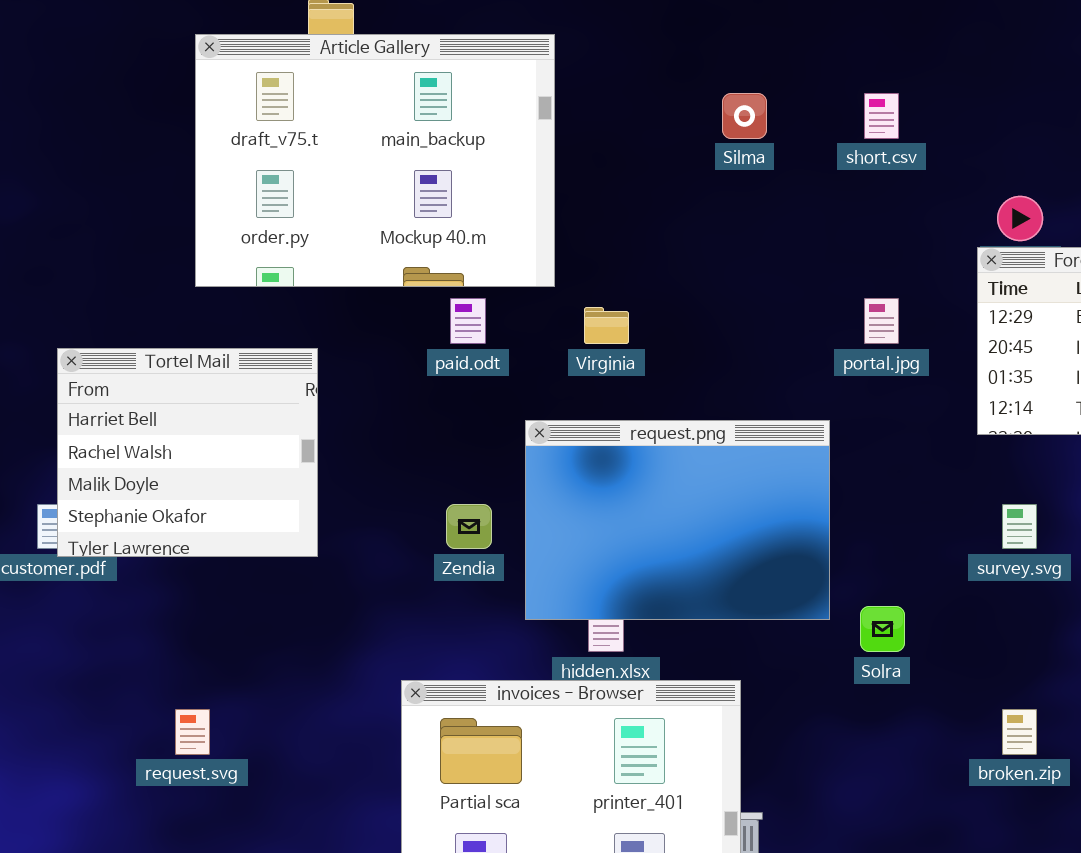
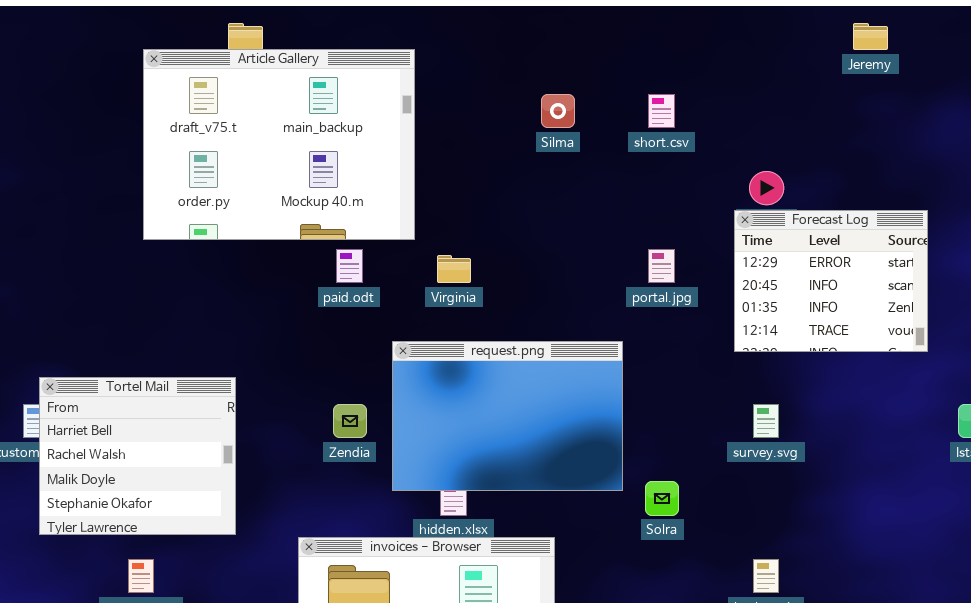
Tortel Mail: [57,348,318,557] -> [39,377,236,535], moved

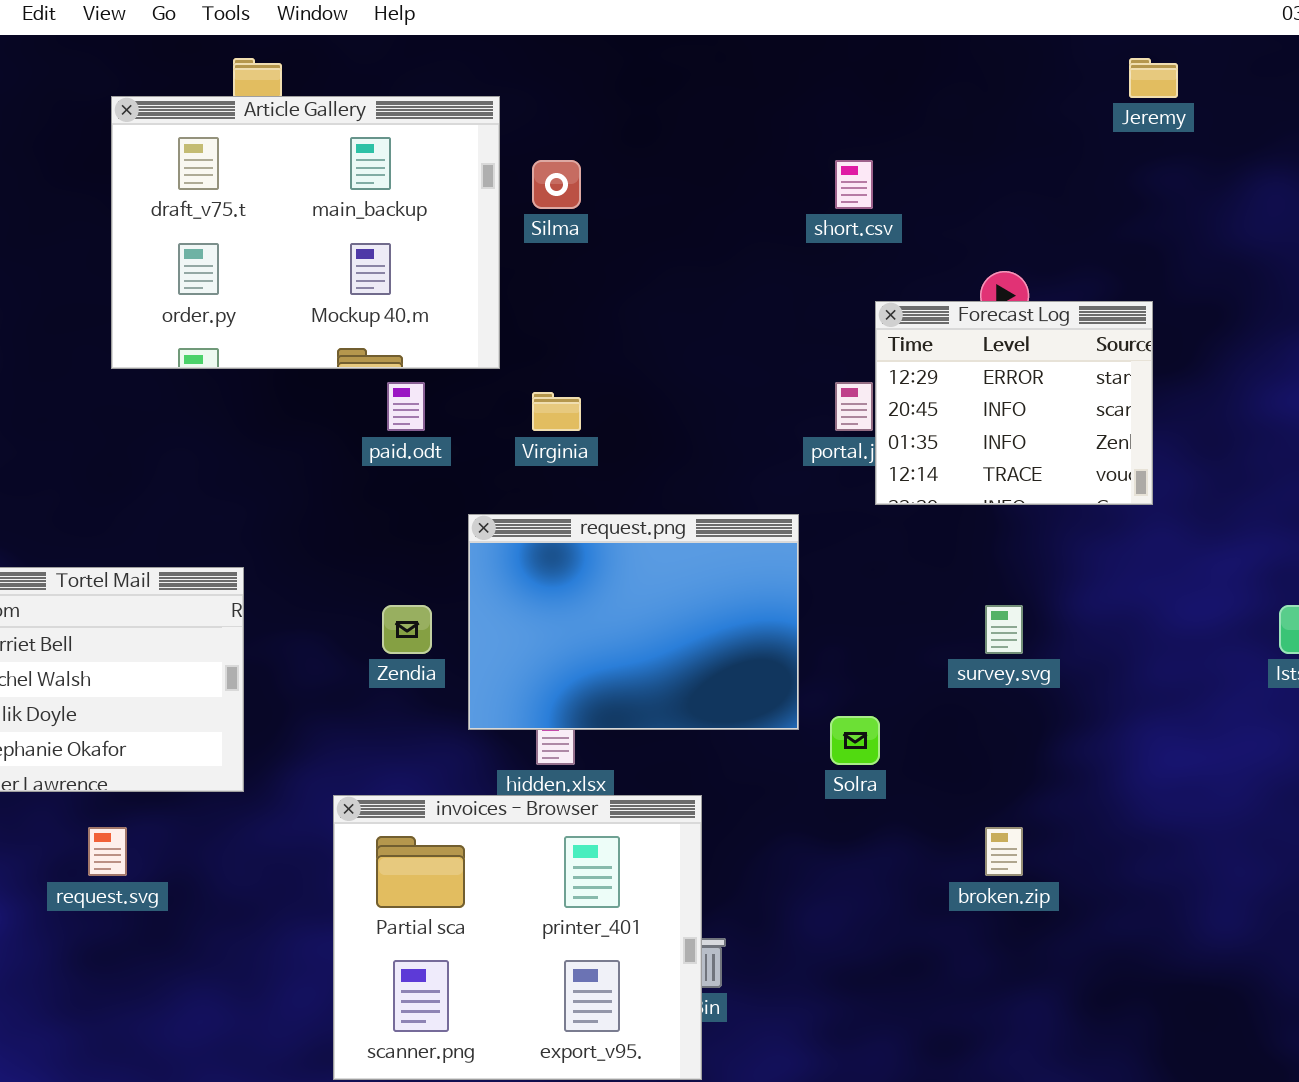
Silma: [541,94,575,128] -> [532,160,581,209], moved
Forecast Log: [734,210,928,352] -> [875,301,1153,505], moved

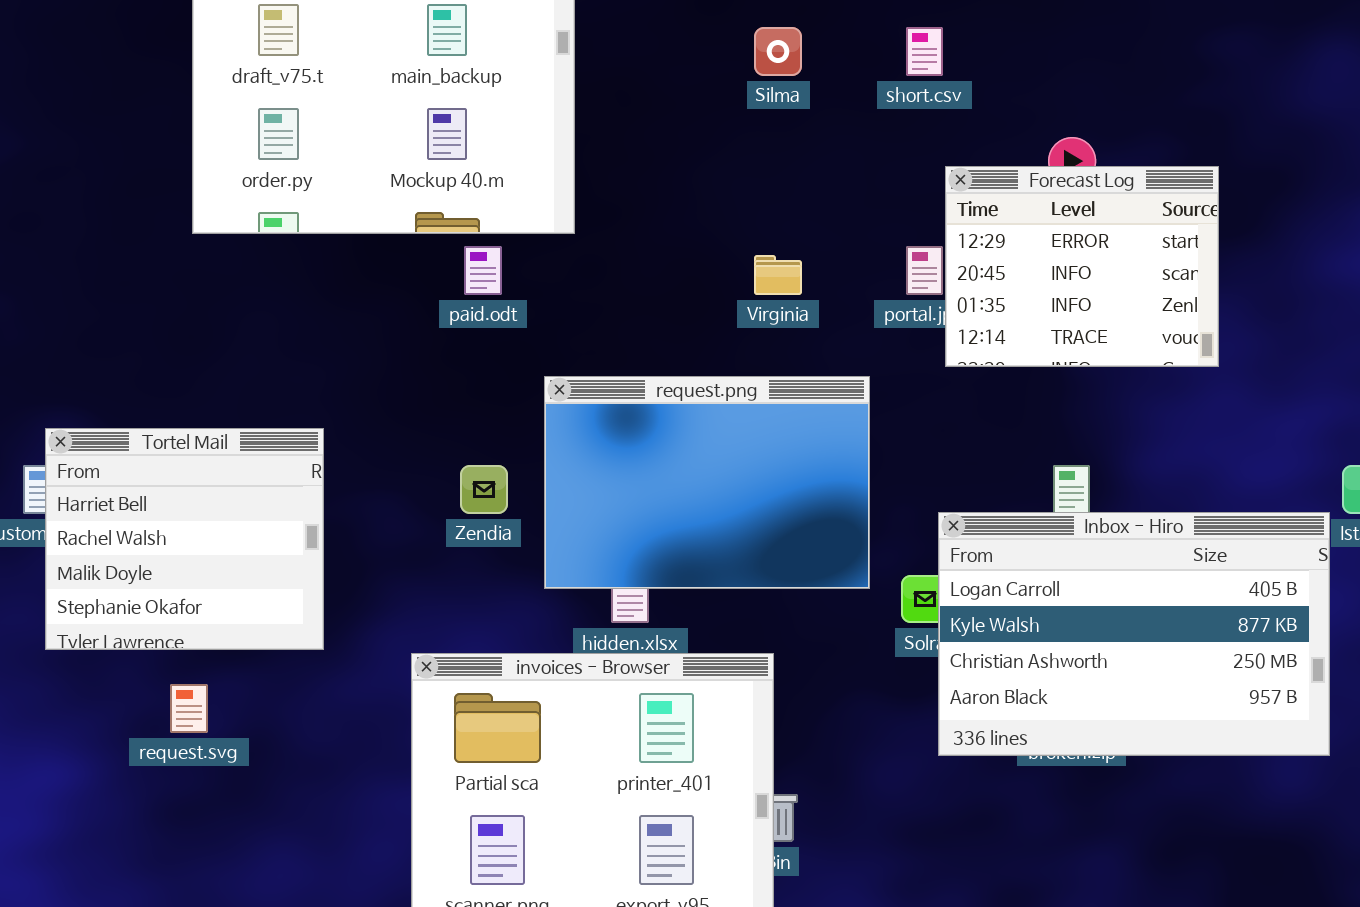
Silma: [532,160,581,209] -> [754,27,802,76], moved
Virginia: [532,392,581,431] -> [754,255,802,295], moved
Inbox - Hiro: none -> [938,512,1330,756], opened

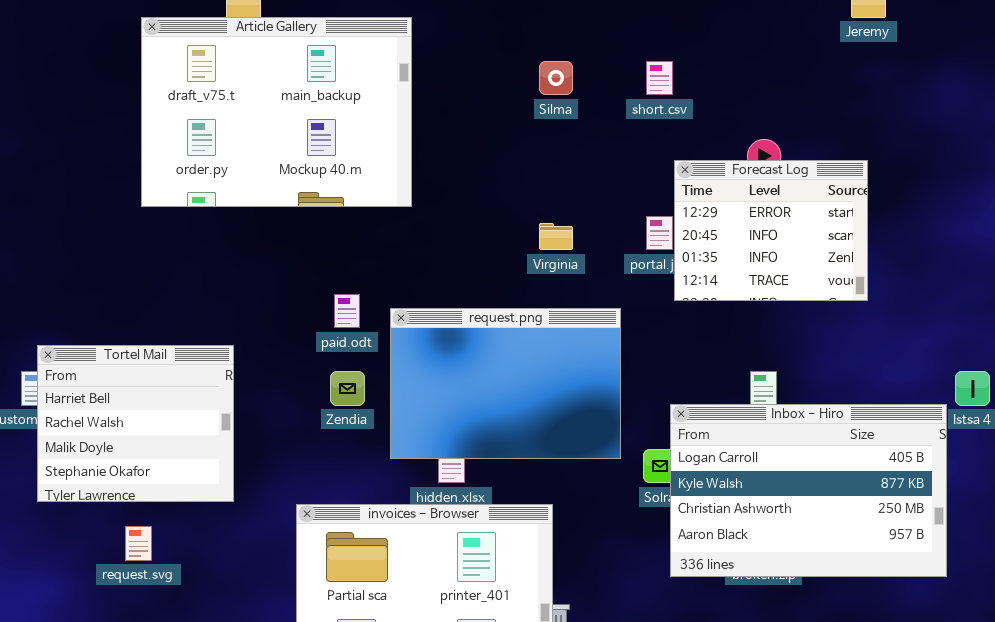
paid.odt: [464,246,502,295] -> [334,294,360,328], moved

